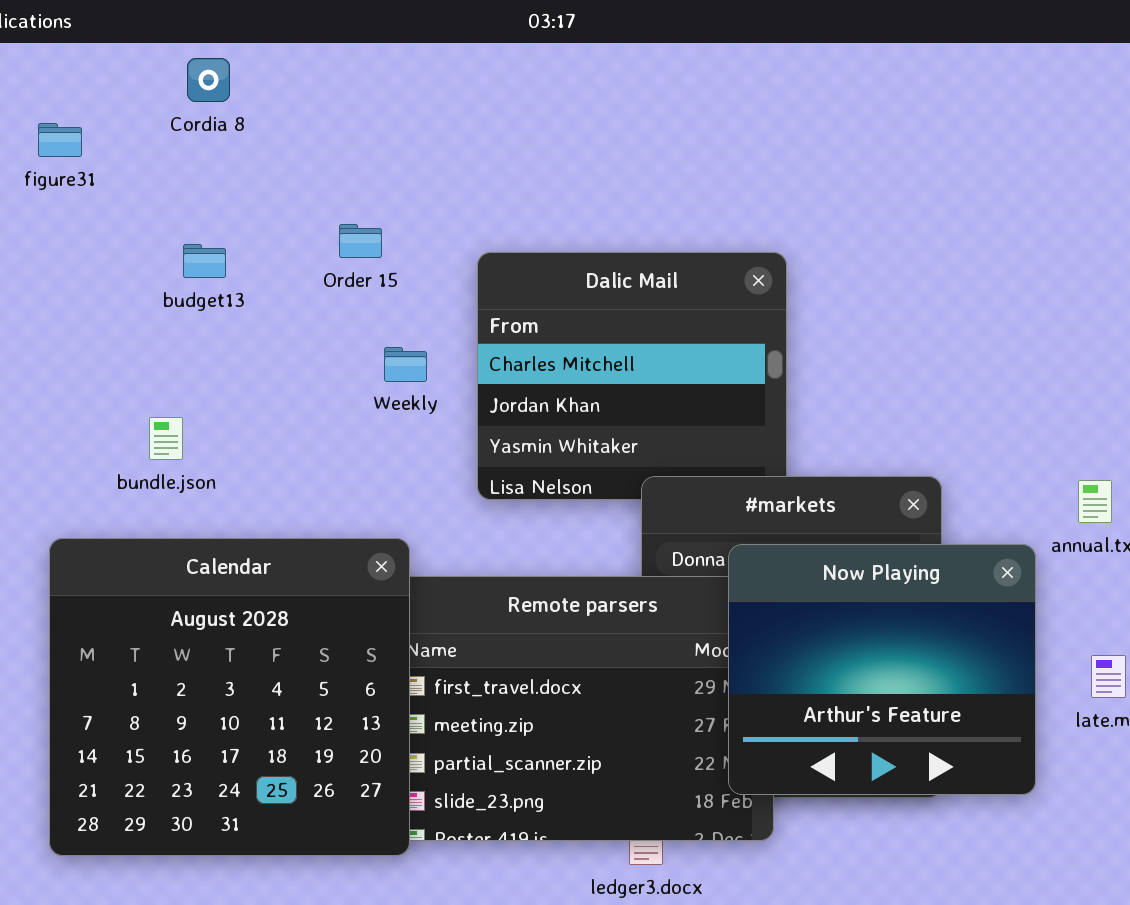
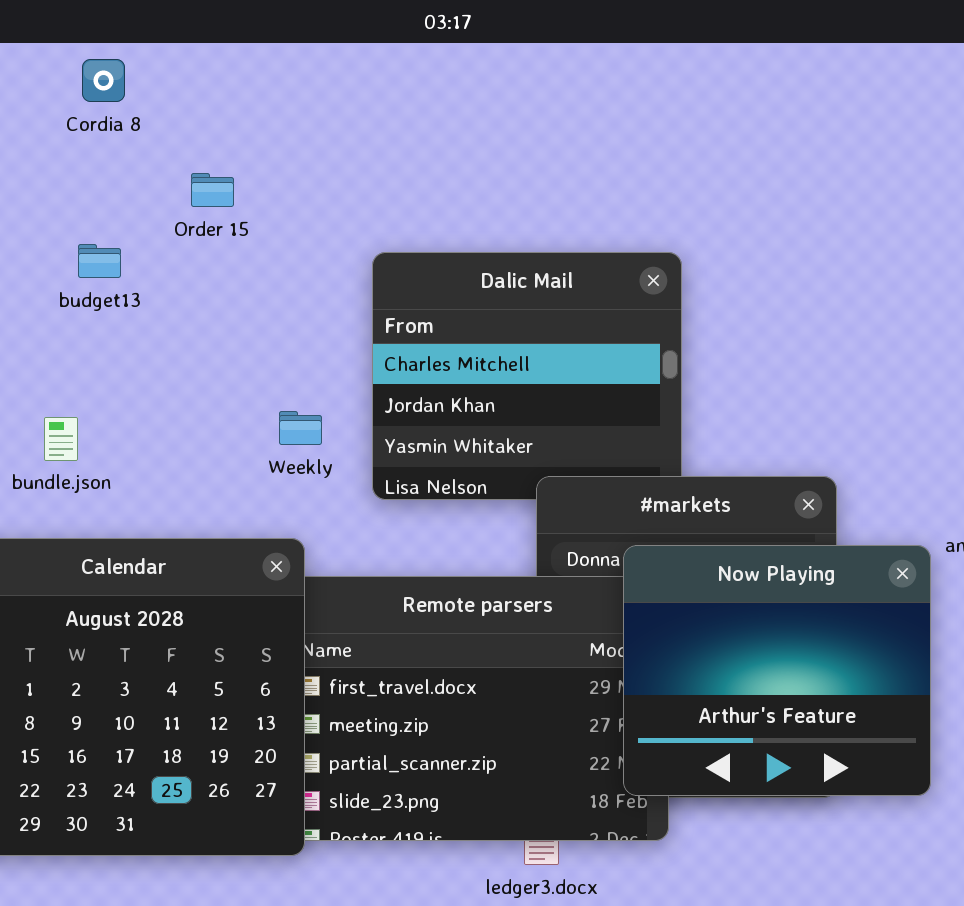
Order 15: [339,224,382,258] -> [191,173,234,207], moved
Weekly: [384,347,427,382] -> [279,411,322,445], moved

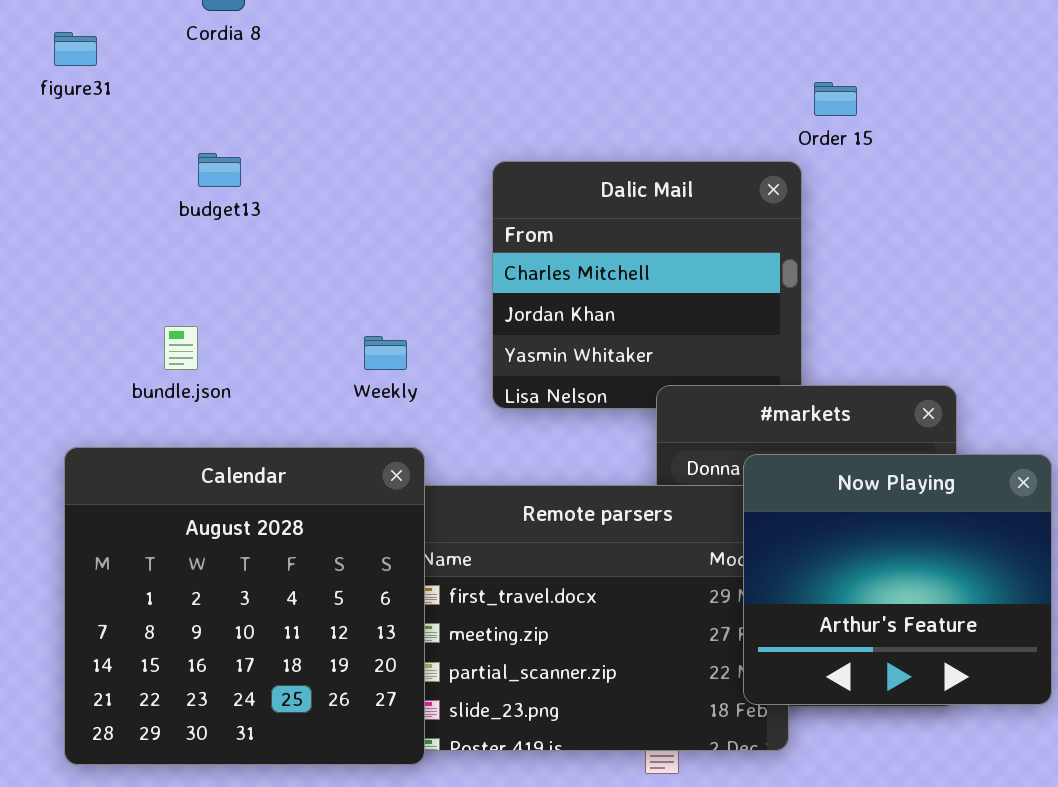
Order 15: [191,173,234,207] -> [814,82,857,116], moved
Weekly: [279,411,322,445] -> [364,336,407,370], moved

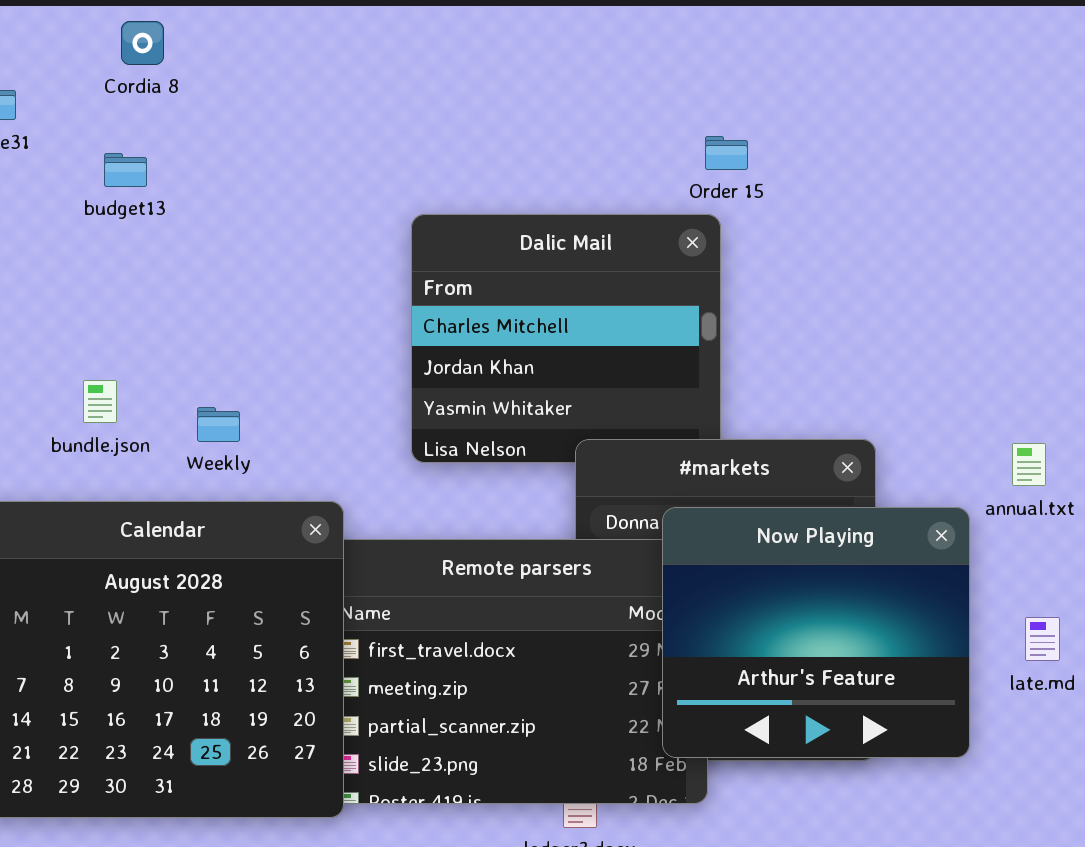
Order 15: [814,82,857,116] -> [705,136,748,170], moved
budget13: [198,153,241,187] -> [104,153,147,187], moved
Weekly: [364,336,407,370] -> [197,407,240,442], moved

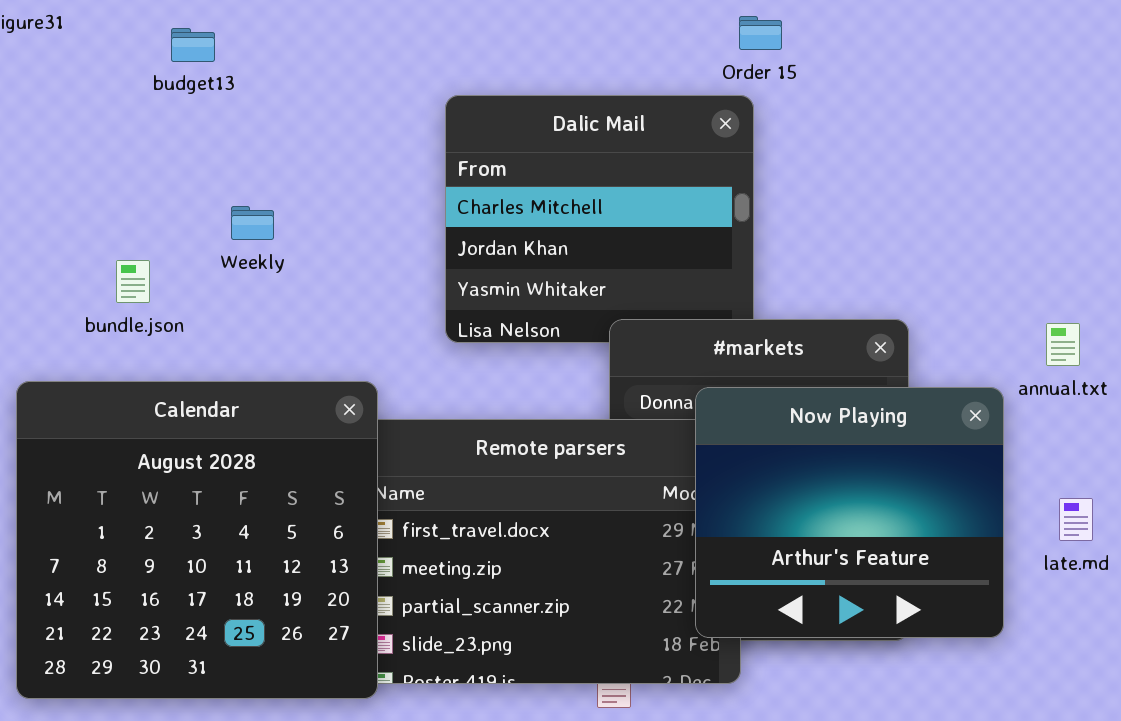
budget13: [104,153,147,187] -> [171,28,215,62], moved
Weekly: [197,407,240,442] -> [231,206,274,240], moved

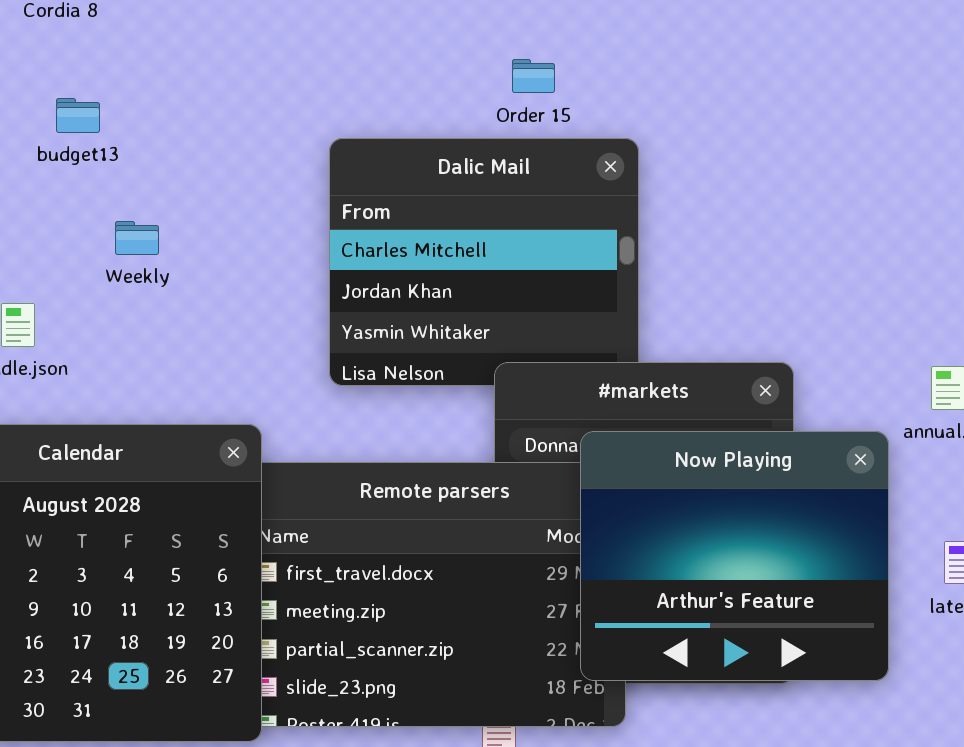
Order 15: [739,16,782,50] -> [512,59,555,93], moved
budget13: [171,28,215,62] -> [56,98,100,133], moved
Weekly: [231,206,274,240] -> [115,221,159,255], moved

